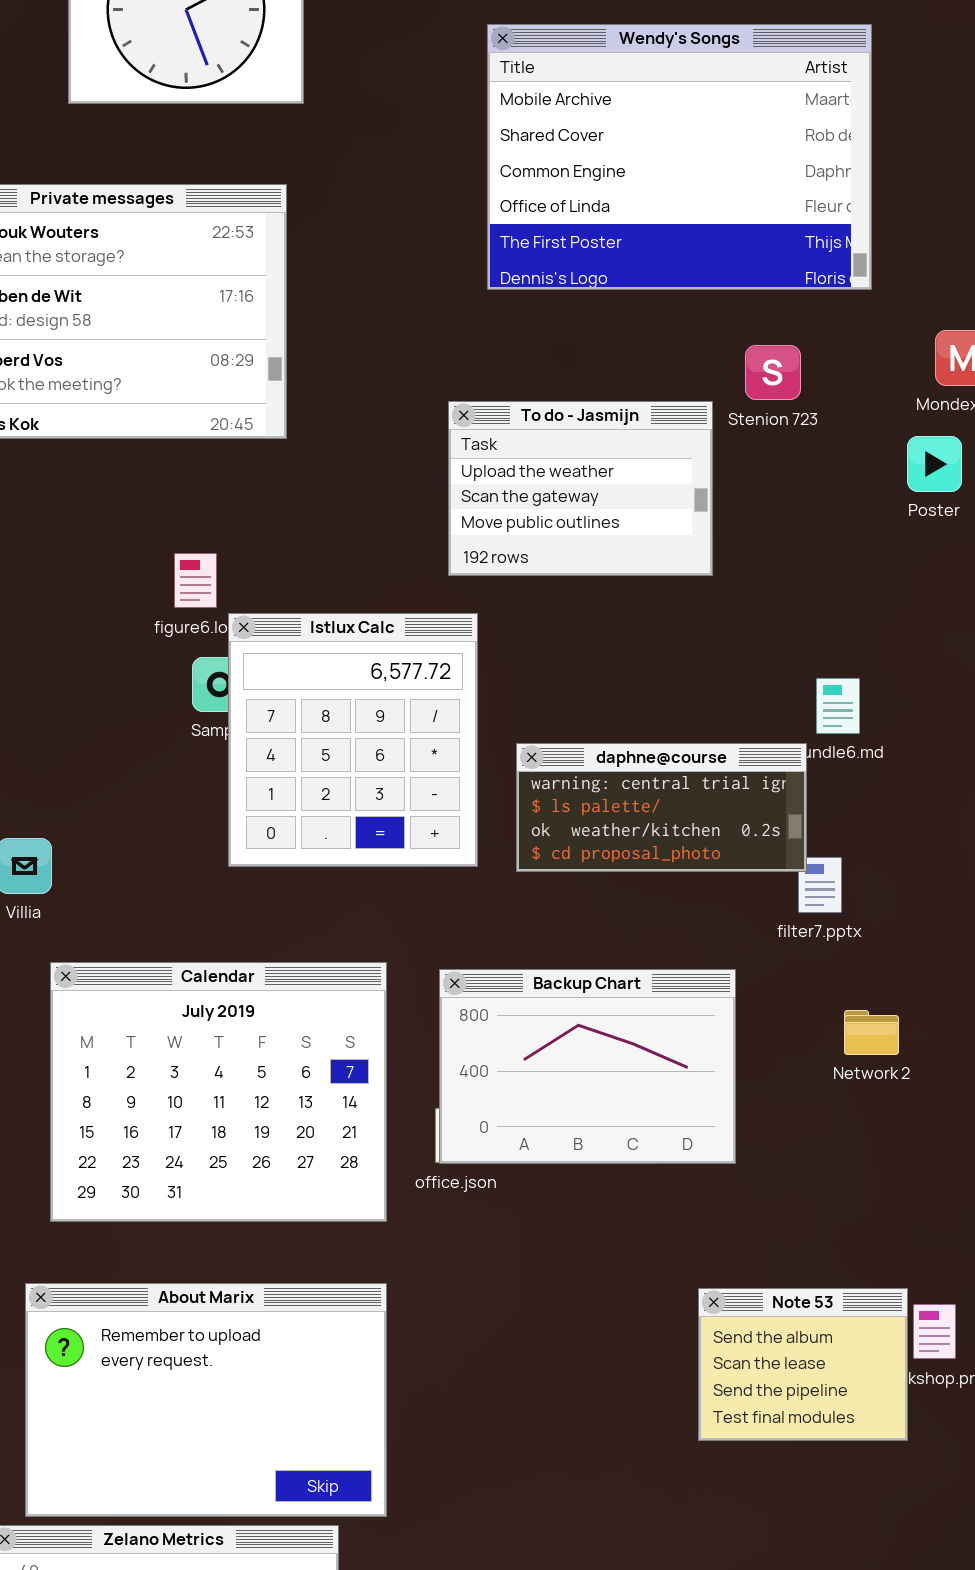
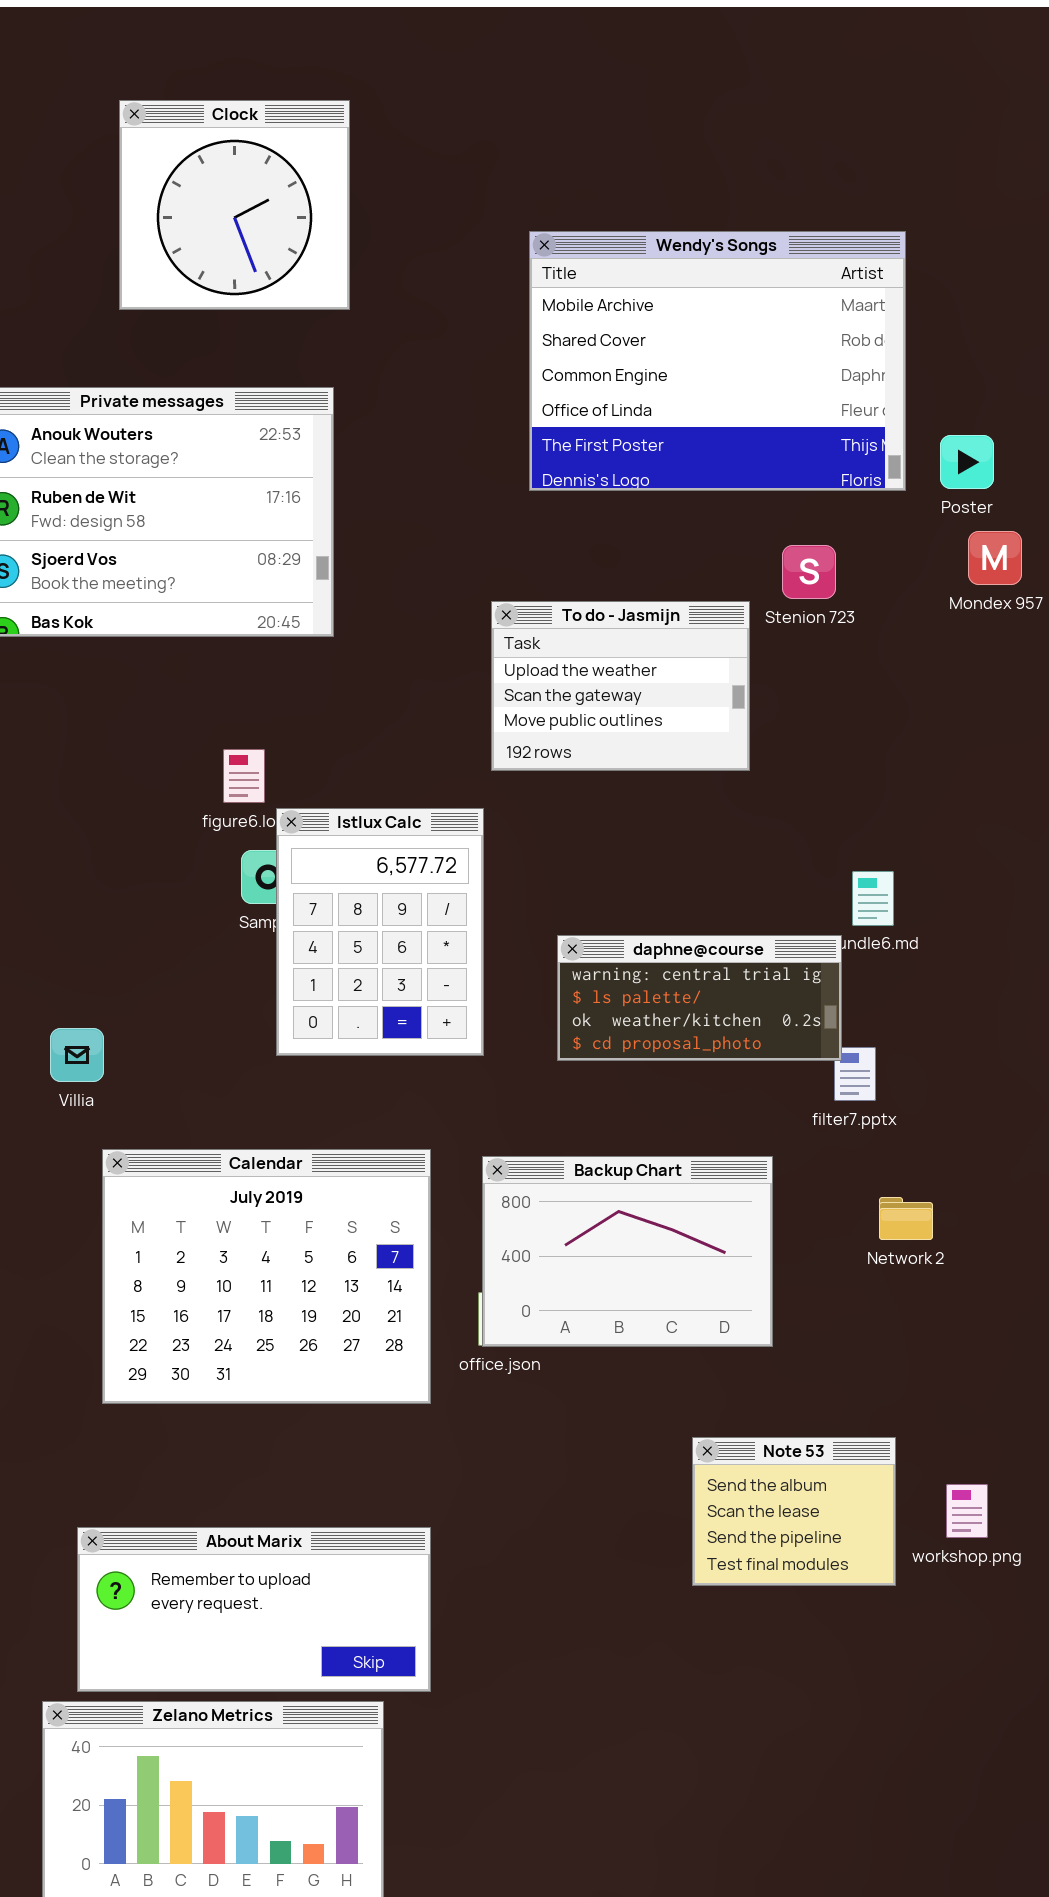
Poster: [907,436,962,492] -> [940,435,994,489], moved
Istlux Calc: [228,613,478,867] -> [276,808,484,1056], resized
About Marix: [25,1283,387,1517] -> [77,1527,431,1692], resized
Note 53: [698,1288,908,1441] -> [692,1437,896,1586], moved

